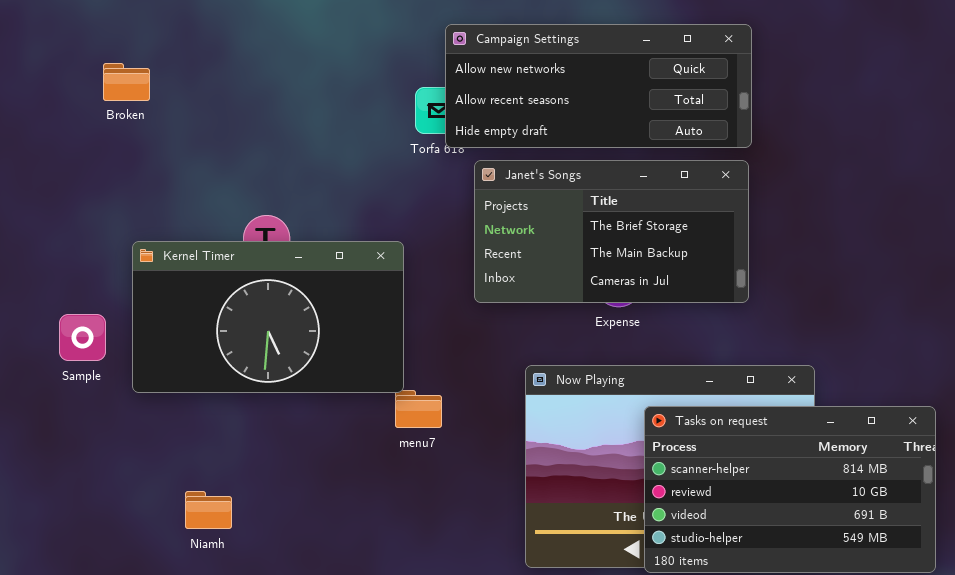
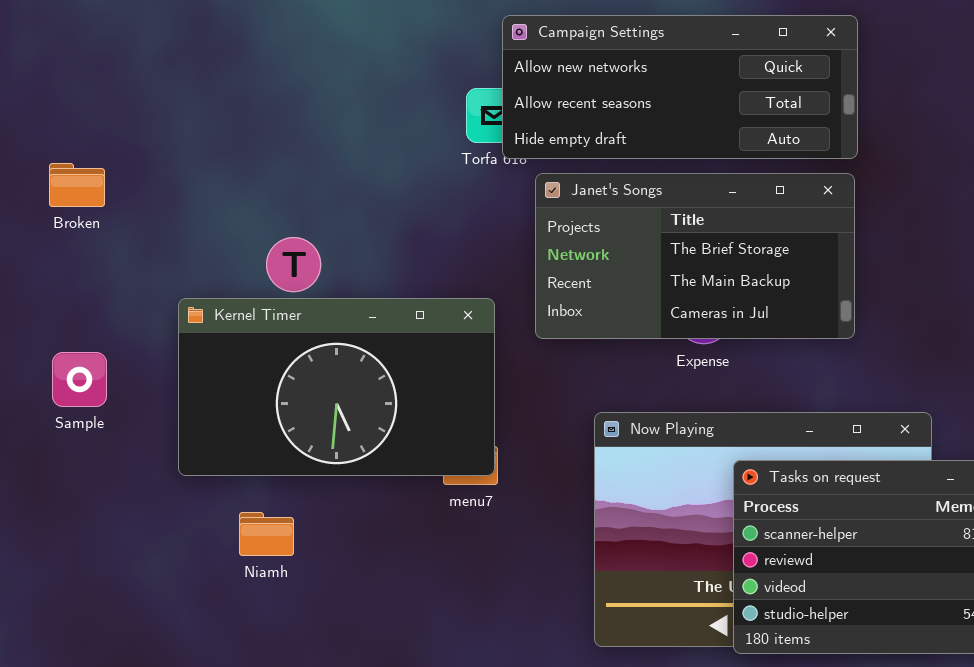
Broken: [103,63,150,101] -> [49,163,105,207], moved
Kernel Timer: [132,241,404,393] -> [178,298,495,476], moved
Niamh: [185,491,232,529] -> [239,512,294,556], moved

